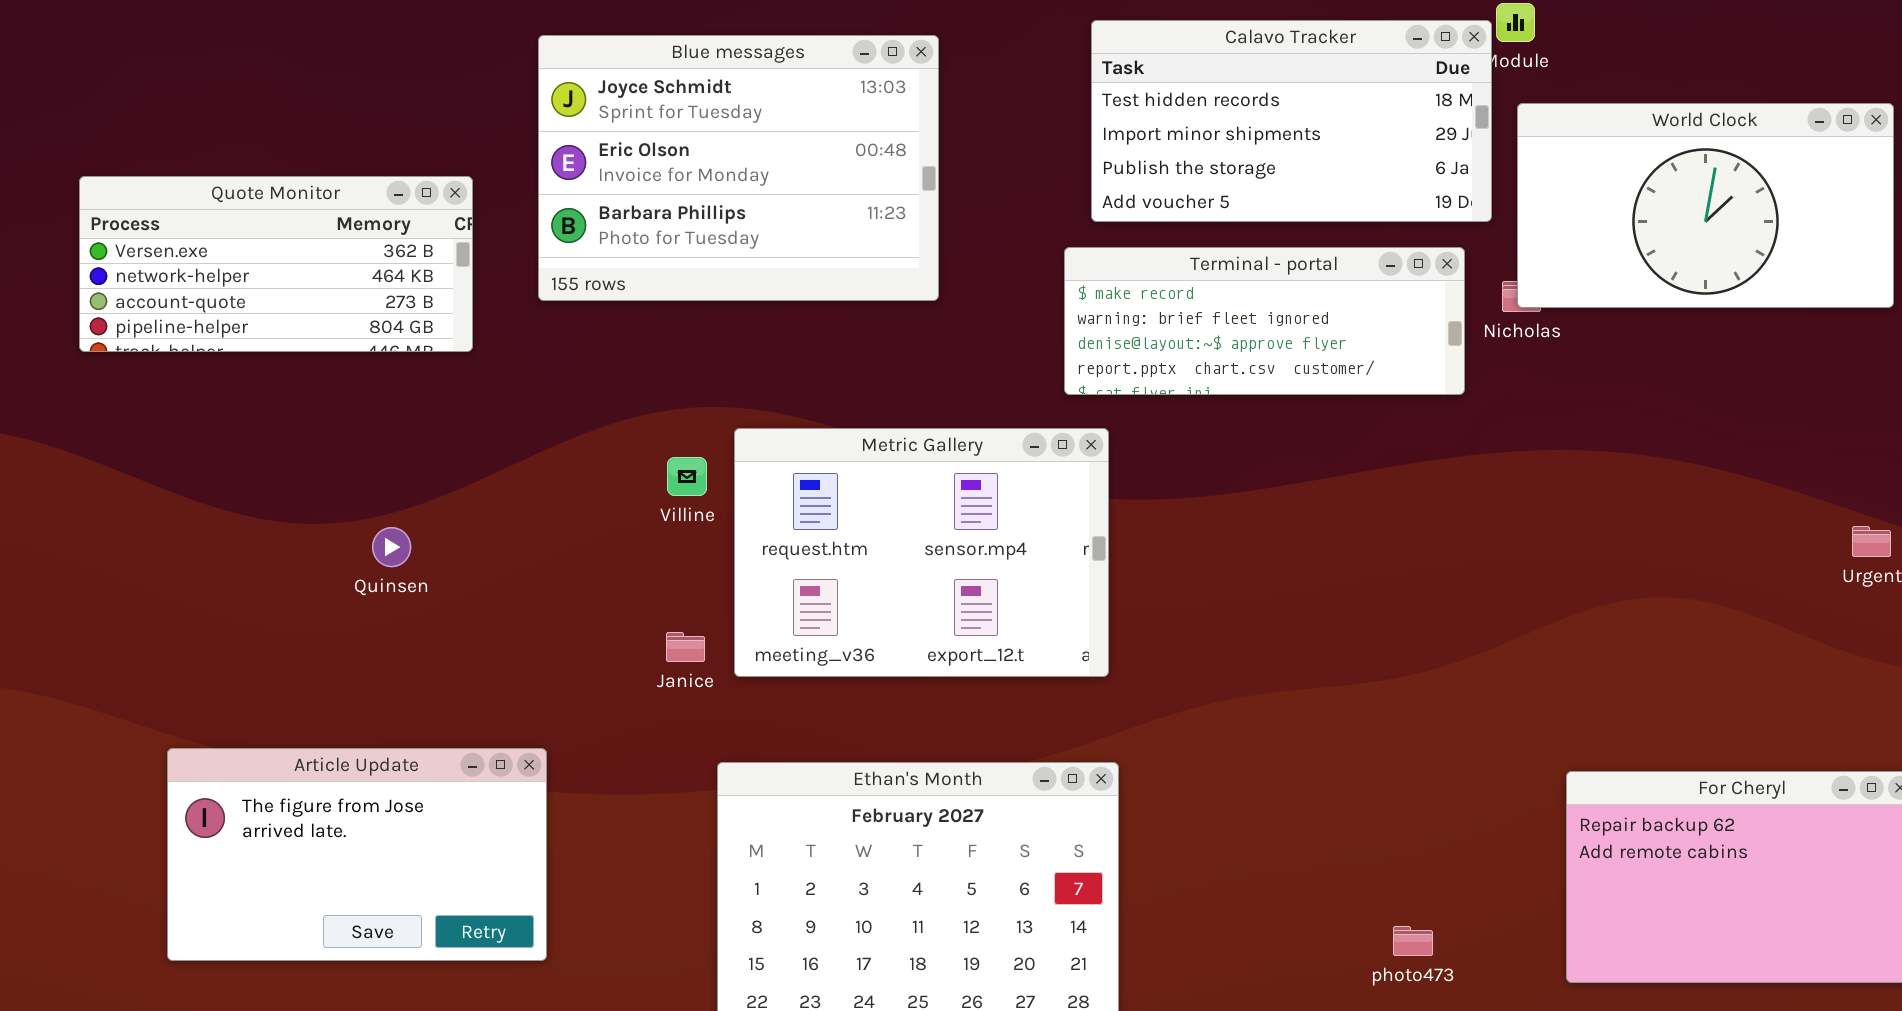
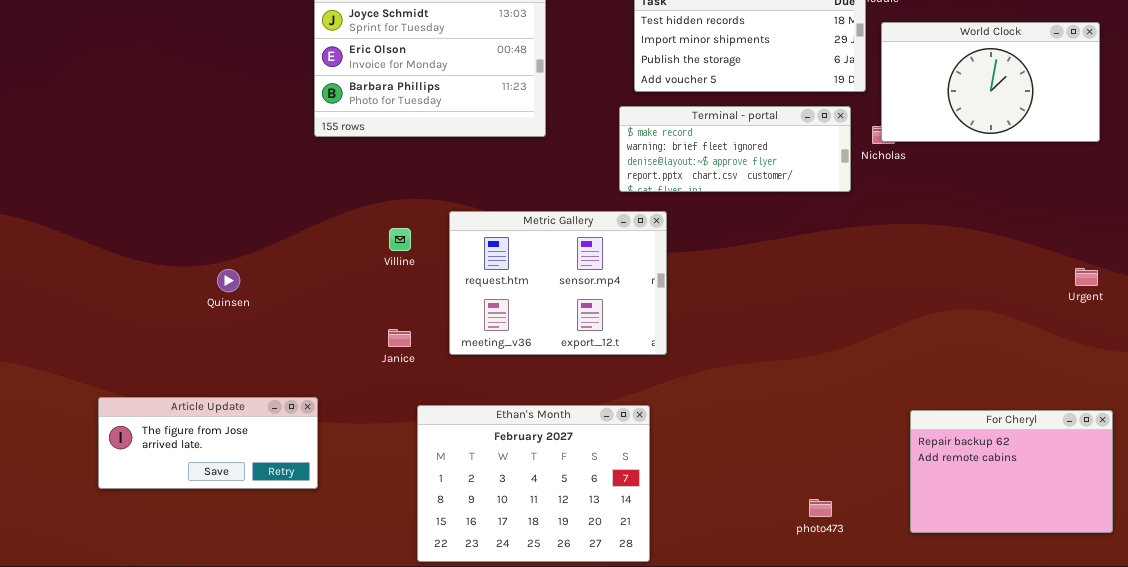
Quote Monitor: [79,176,473,352] -> none, closed
Metric Gallery: [734,428,1109,677] -> [449,211,667,355], moved
Article Update: [167,748,547,961] -> [98,397,318,489], resized

